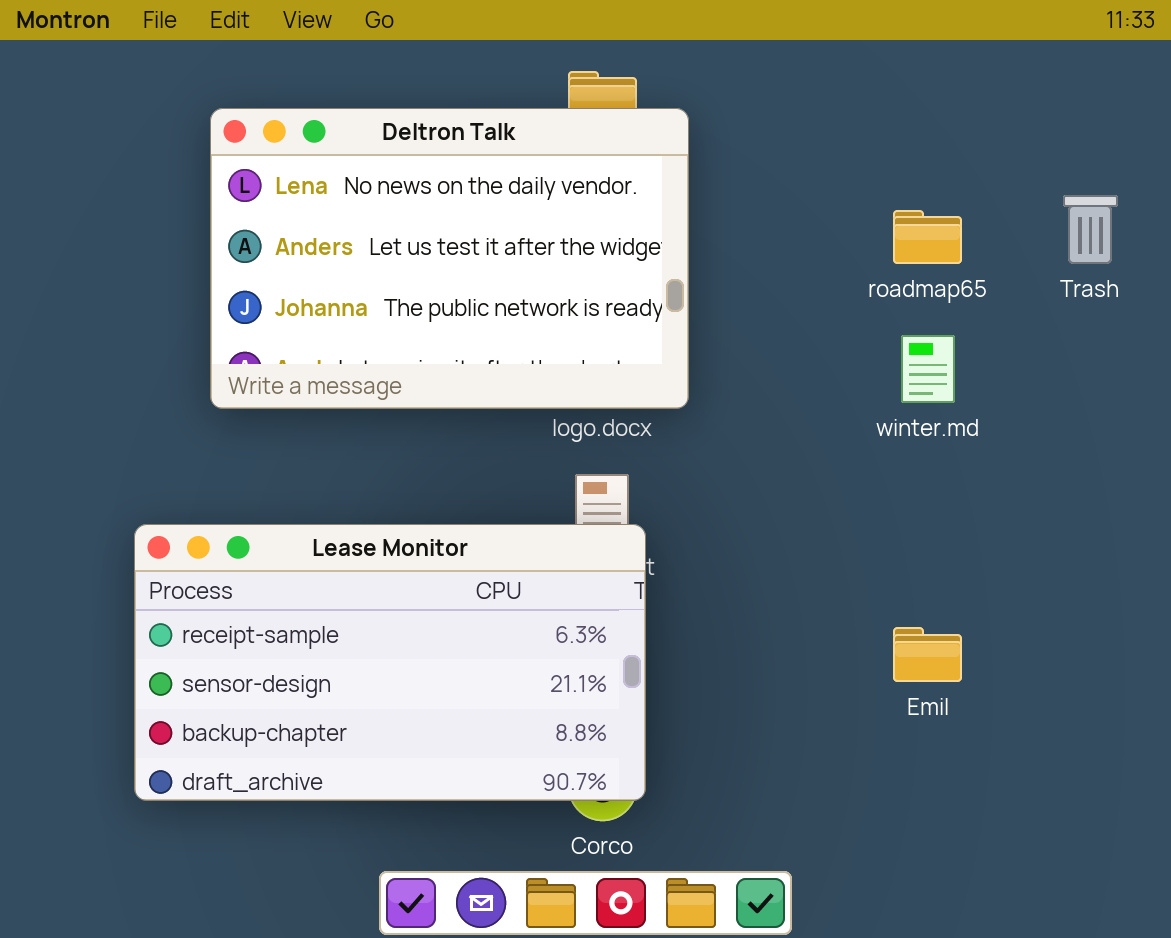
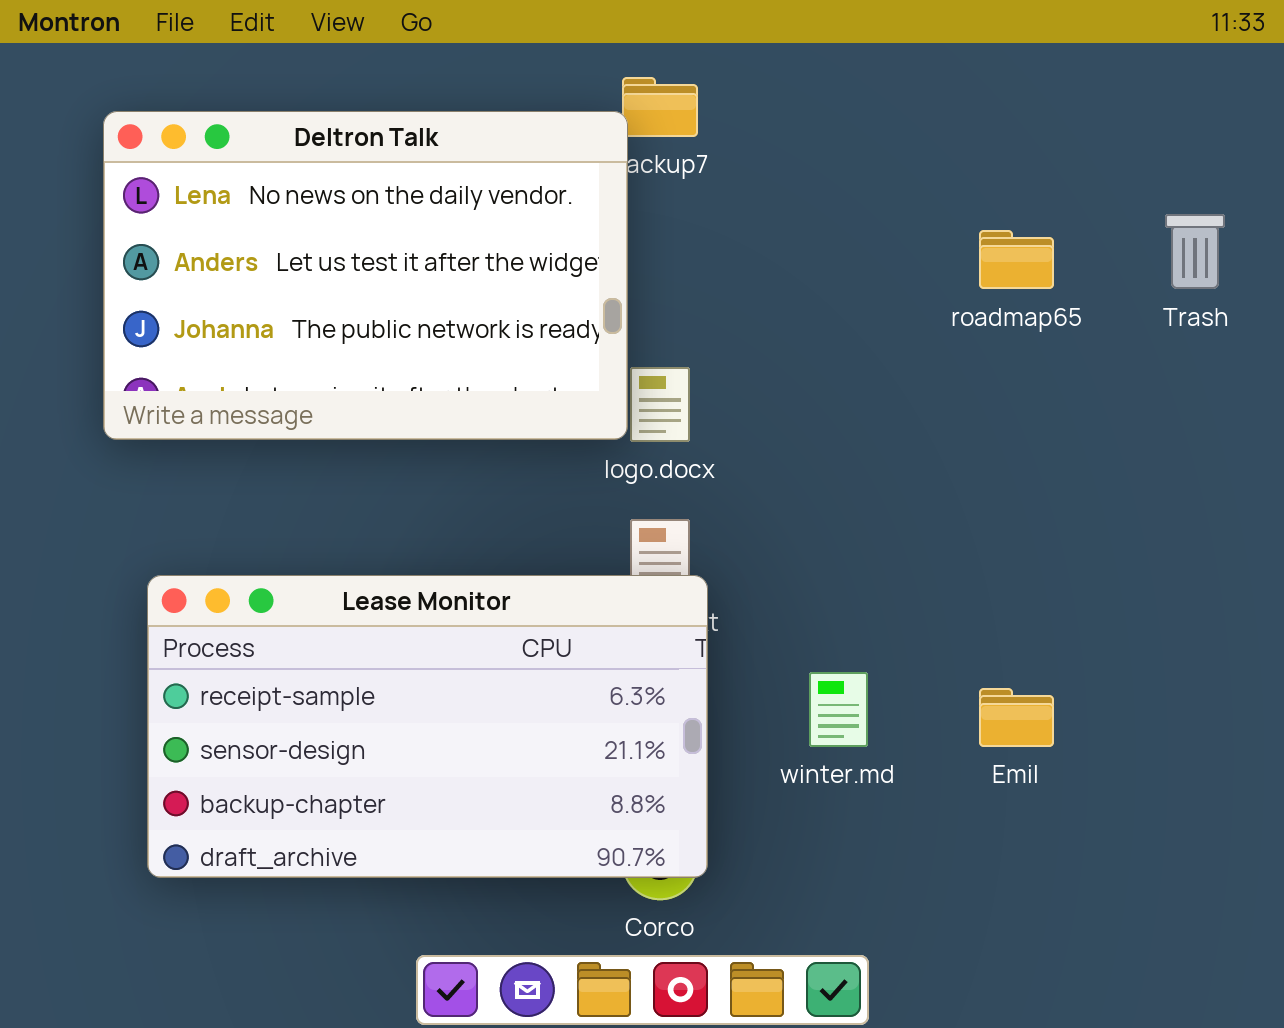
Deltron Talk: [210,108,689,409] -> [103,111,628,440], moved
winter.md: [901,335,955,403] -> [809,672,868,747], moved

